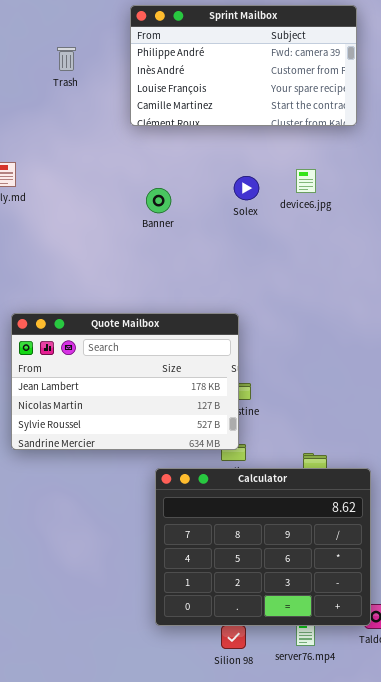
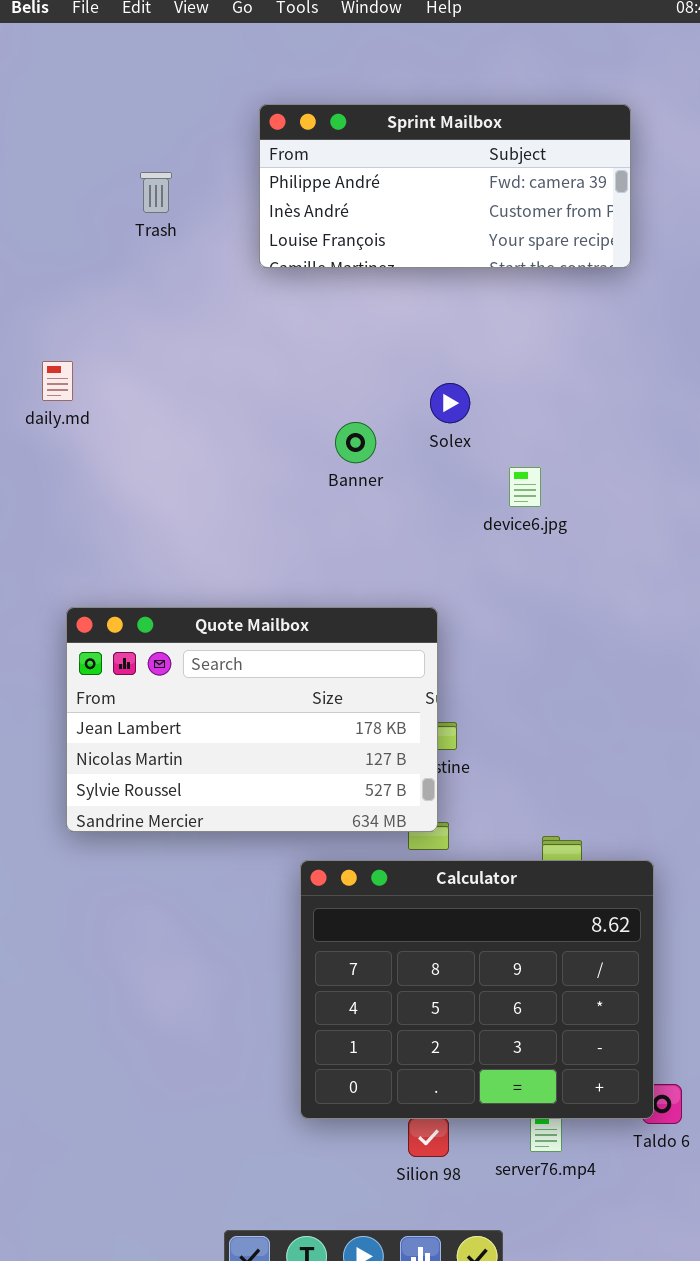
Sprint Mailbox: [130,5,357,126] -> [259,104,631,268], resized
device6.jpg: [296,169,316,193] -> [509,467,541,507], moved
Banner: [146,188,171,213] -> [335,422,376,463], moved

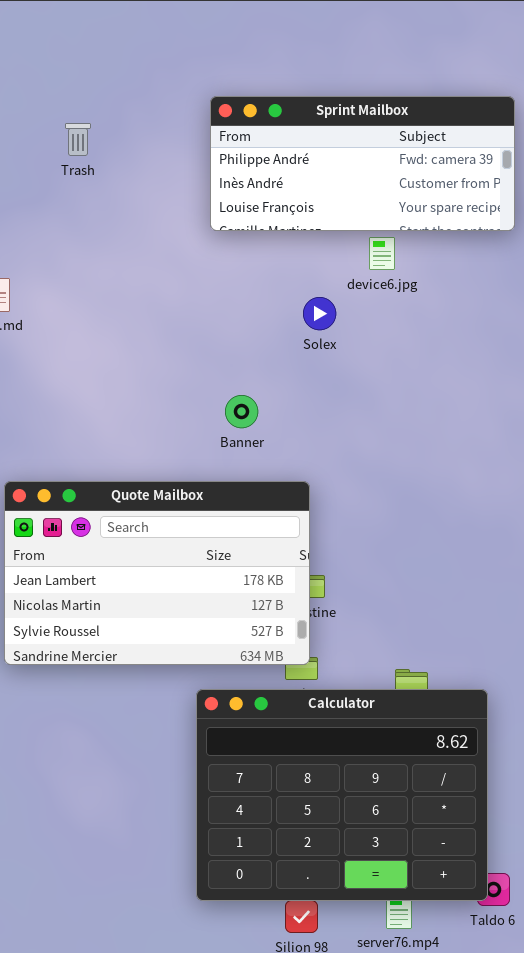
Sprint Mailbox: [259,104,631,268] -> [210,96,515,231], moved
Banner: [335,422,376,463] -> [225,395,258,428], moved
device6.jpg: [509,467,541,507] -> [369,237,395,270], moved

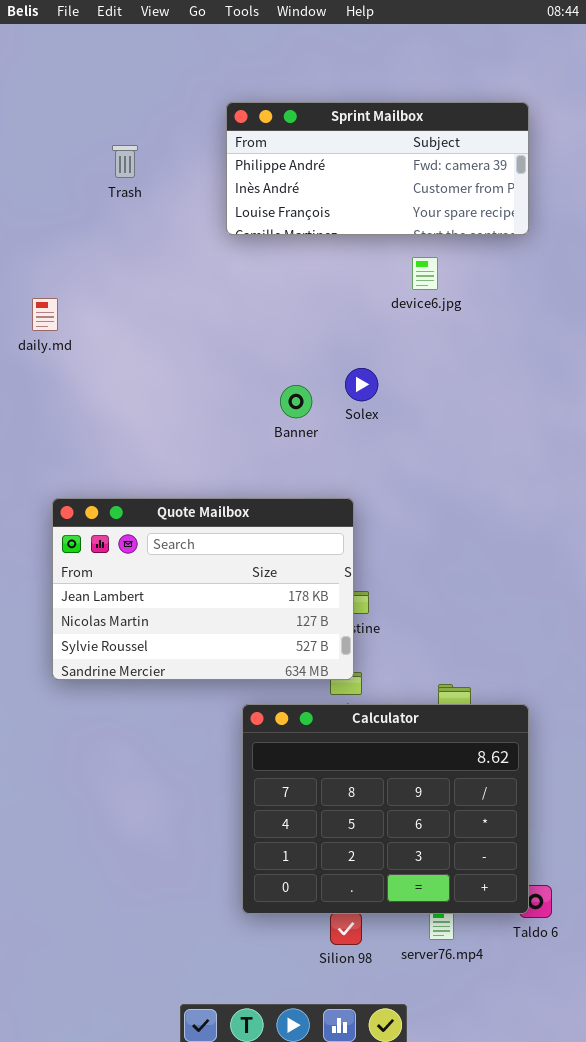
Sprint Mailbox: [210,96,515,231] -> [226,102,529,235], moved
Solex: [303,297,336,330] -> [345,368,378,401], moved
Banner: [225,395,258,428] -> [280,385,312,418], moved

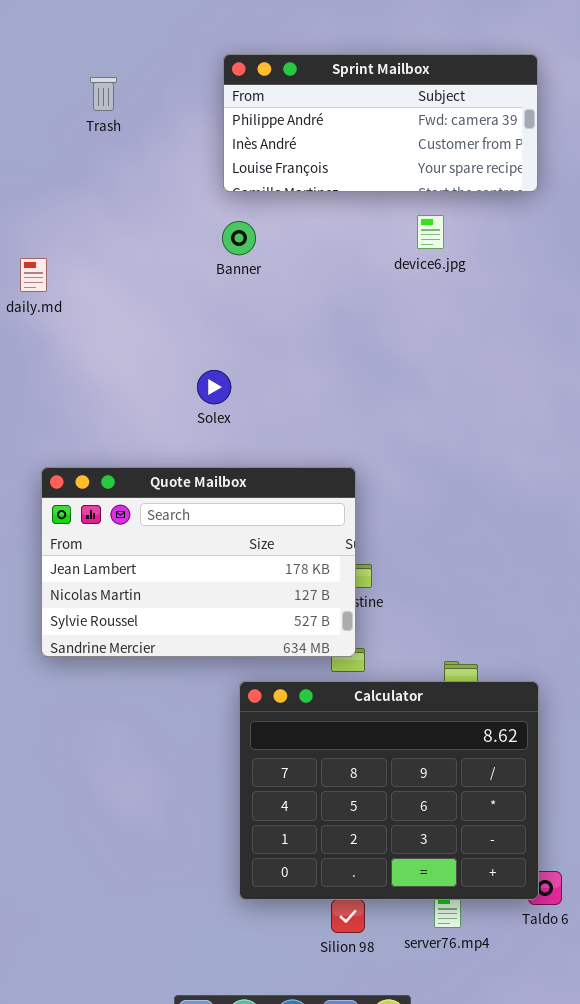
Trash: [112,145,138,178] -> [90,77,117,111], moved
Solex: [345,368,378,401] -> [197,370,231,404], moved
Banner: [280,385,312,418] -> [222,221,256,255], moved

